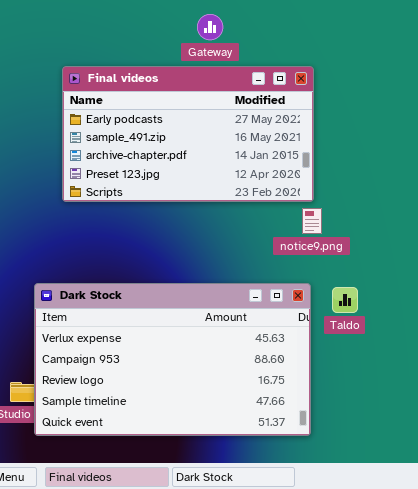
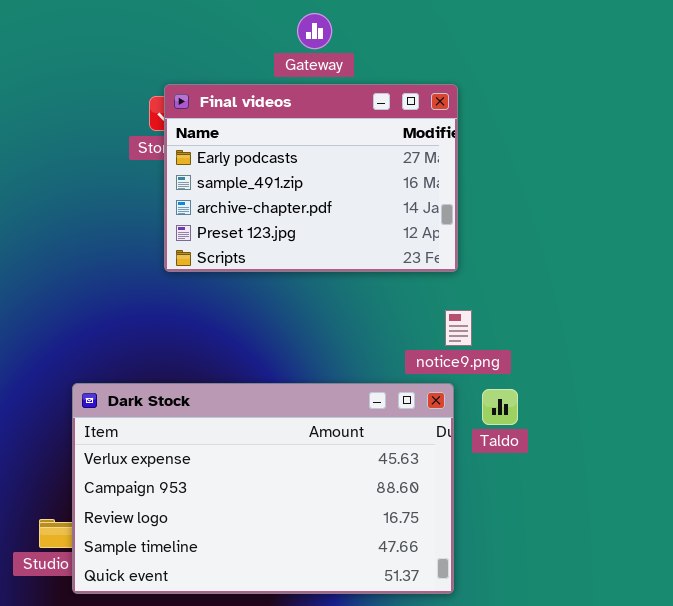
Final videos: [62,66,314,202] -> [164,84,458,272], resized
notice9.png: [302,208,322,234] -> [445,310,472,346], moved

